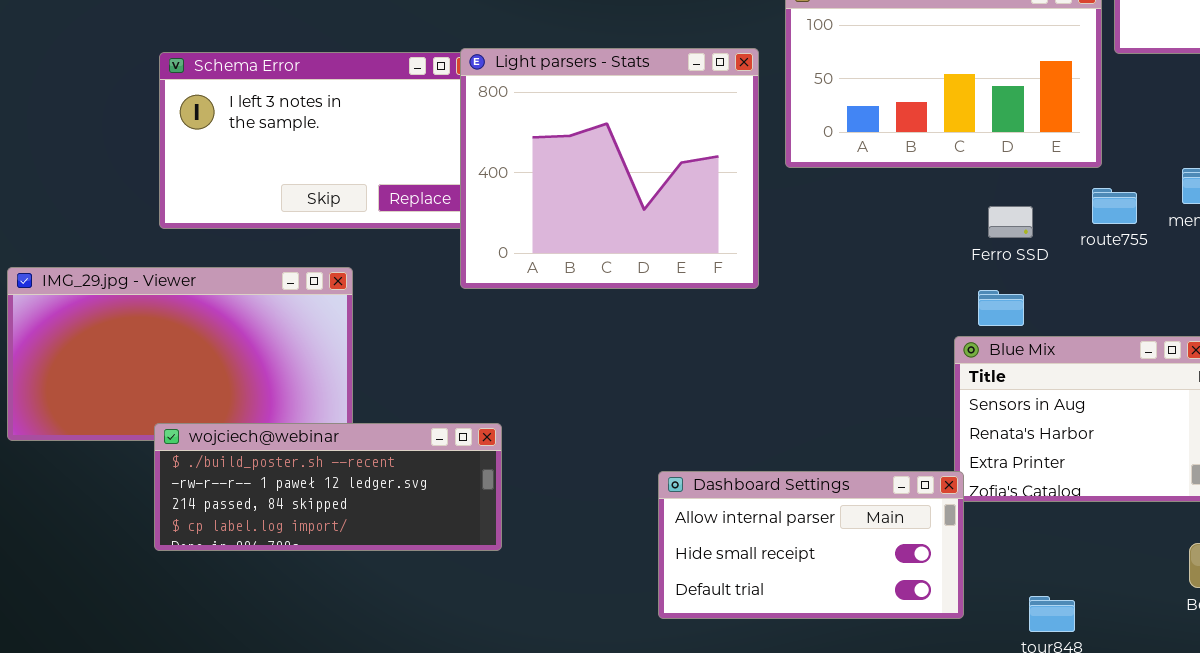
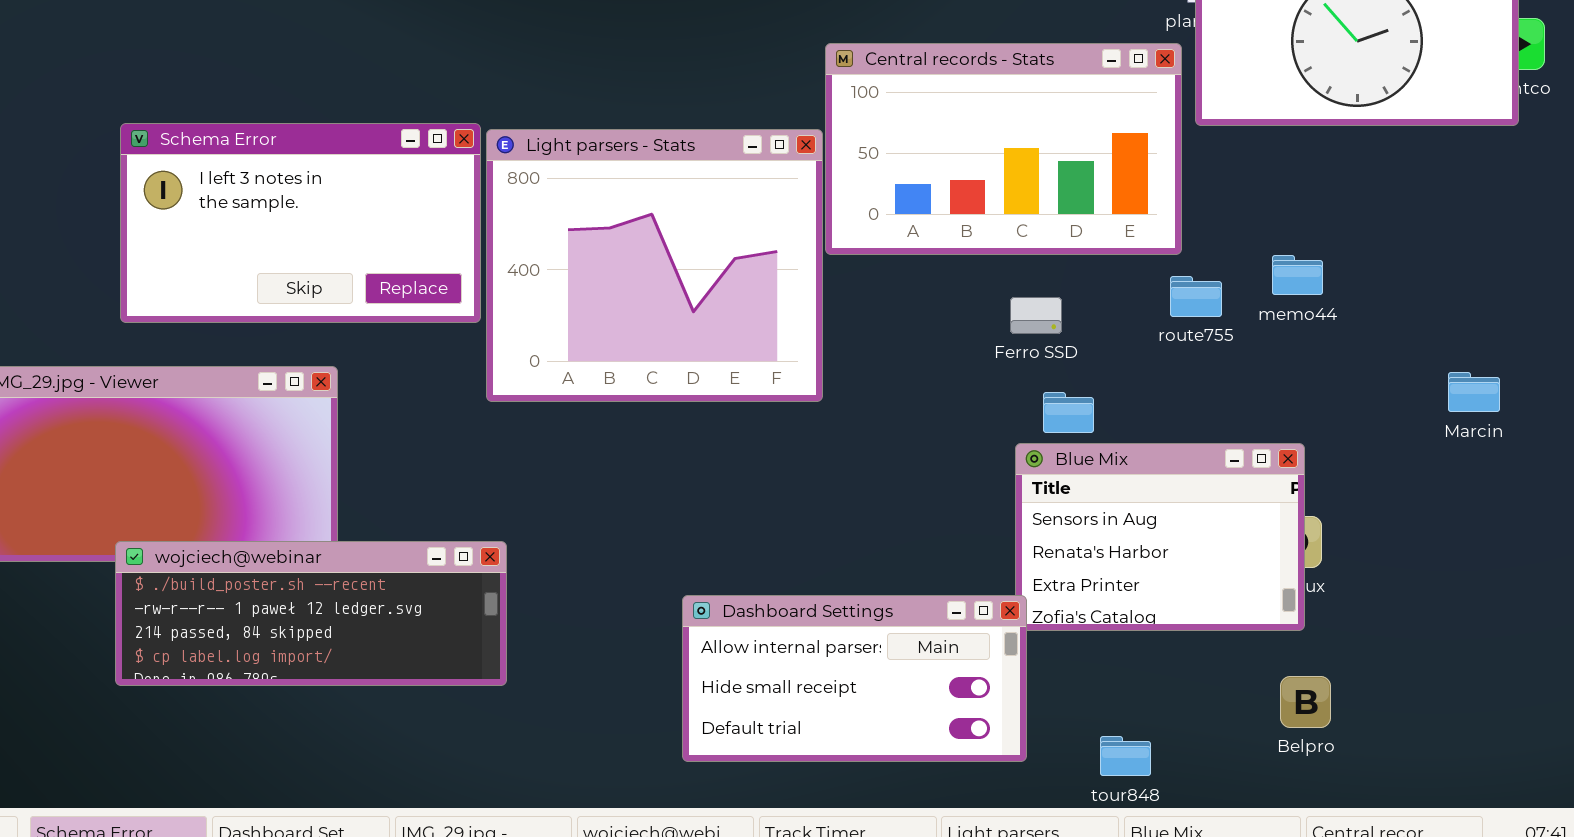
Light parsers - Stats: [460,48,759,289] -> [486,129,823,402], moved
Ferro SSD: [988,206,1033,238] -> [1010,297,1062,334], moved

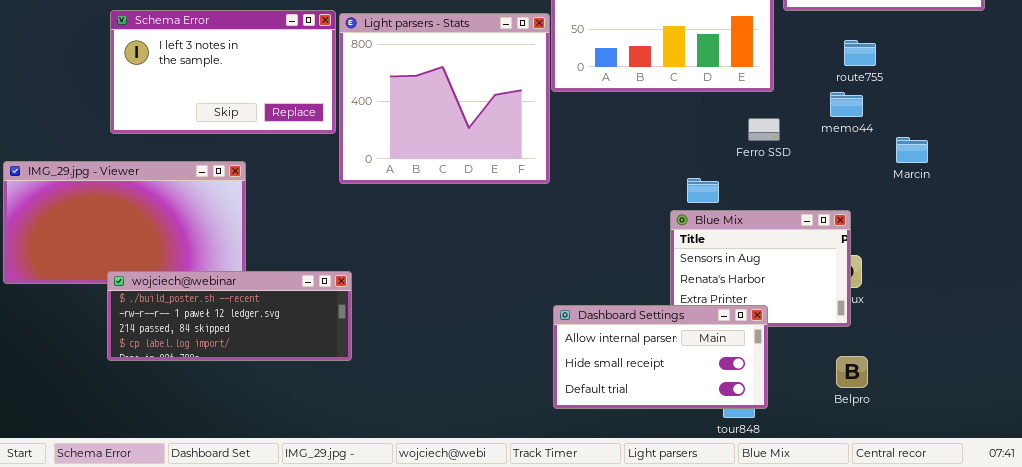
route755: [1170,276,1222,317] -> [844,40,876,66], moved
Ferro SSD: [1010,297,1062,334] -> [748,118,780,141], moved
Marcin: [1448,372,1500,412] -> [896,137,928,163], moved
Dashboard Settings: [682,595,1027,762] -> [553,305,768,409], moved

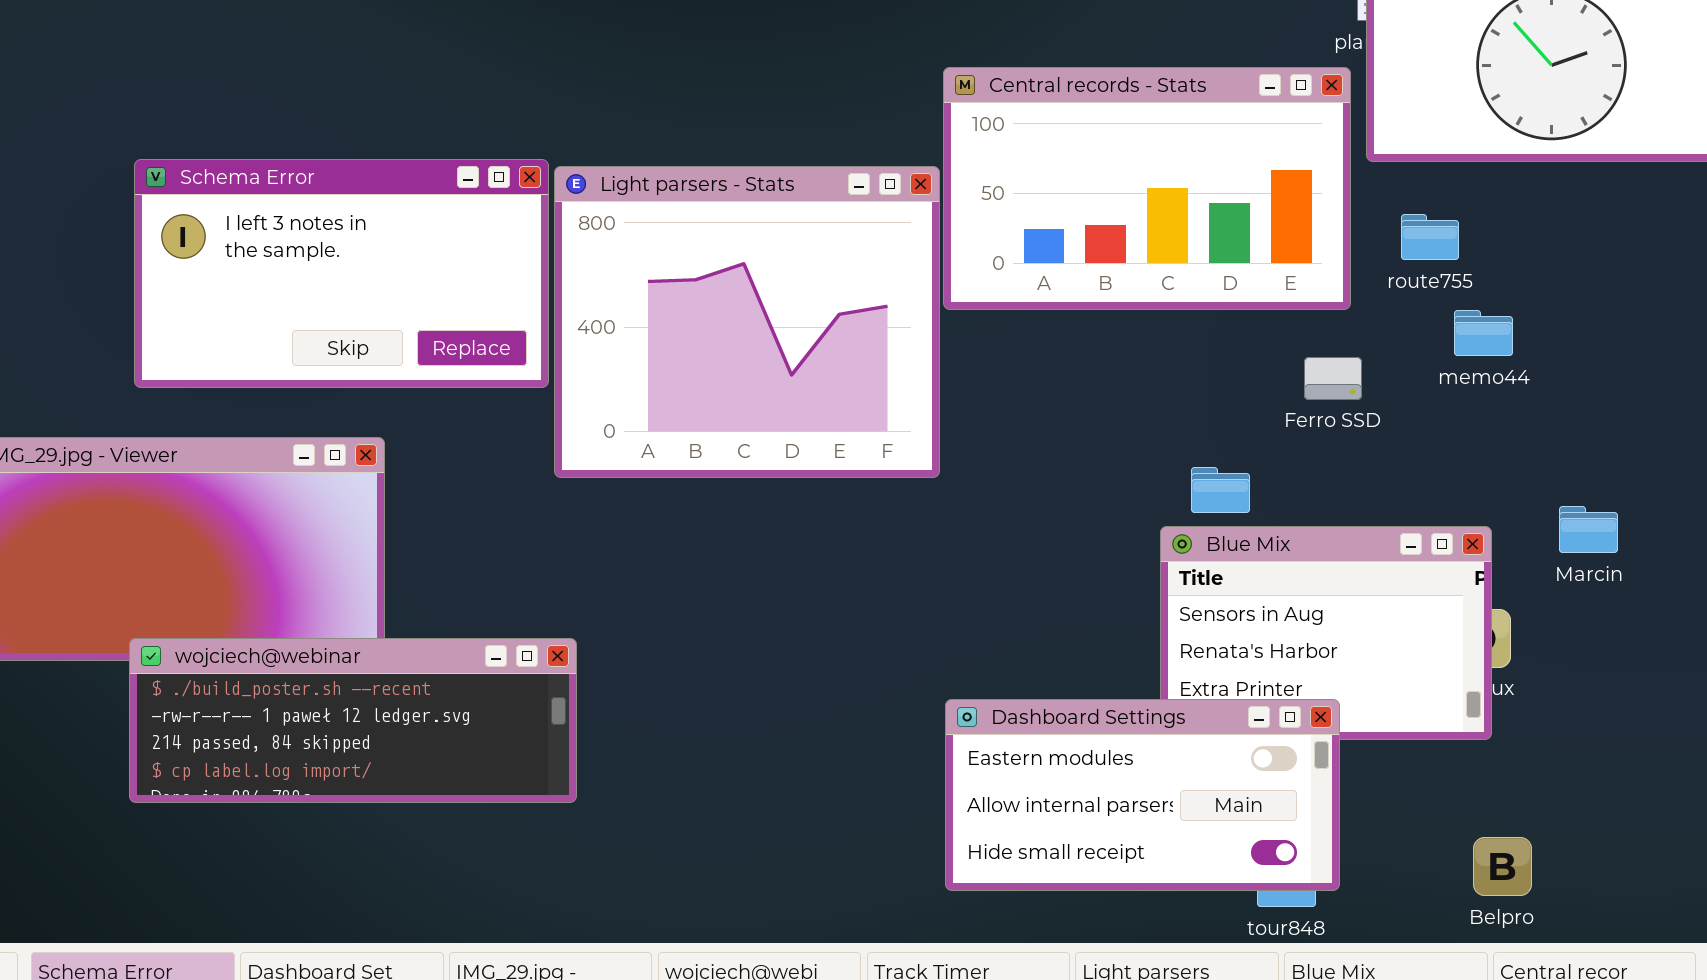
route755: [844,40,876,66] -> [1401,214,1459,260], moved
Marcin: [896,137,928,163] -> [1559,506,1618,553], moved
Dashboard Settings: [553,305,768,409] -> [945,699,1340,891], scrolled up 1 row
Belpro: [836,356,868,388] -> [1473,837,1532,896], moved

